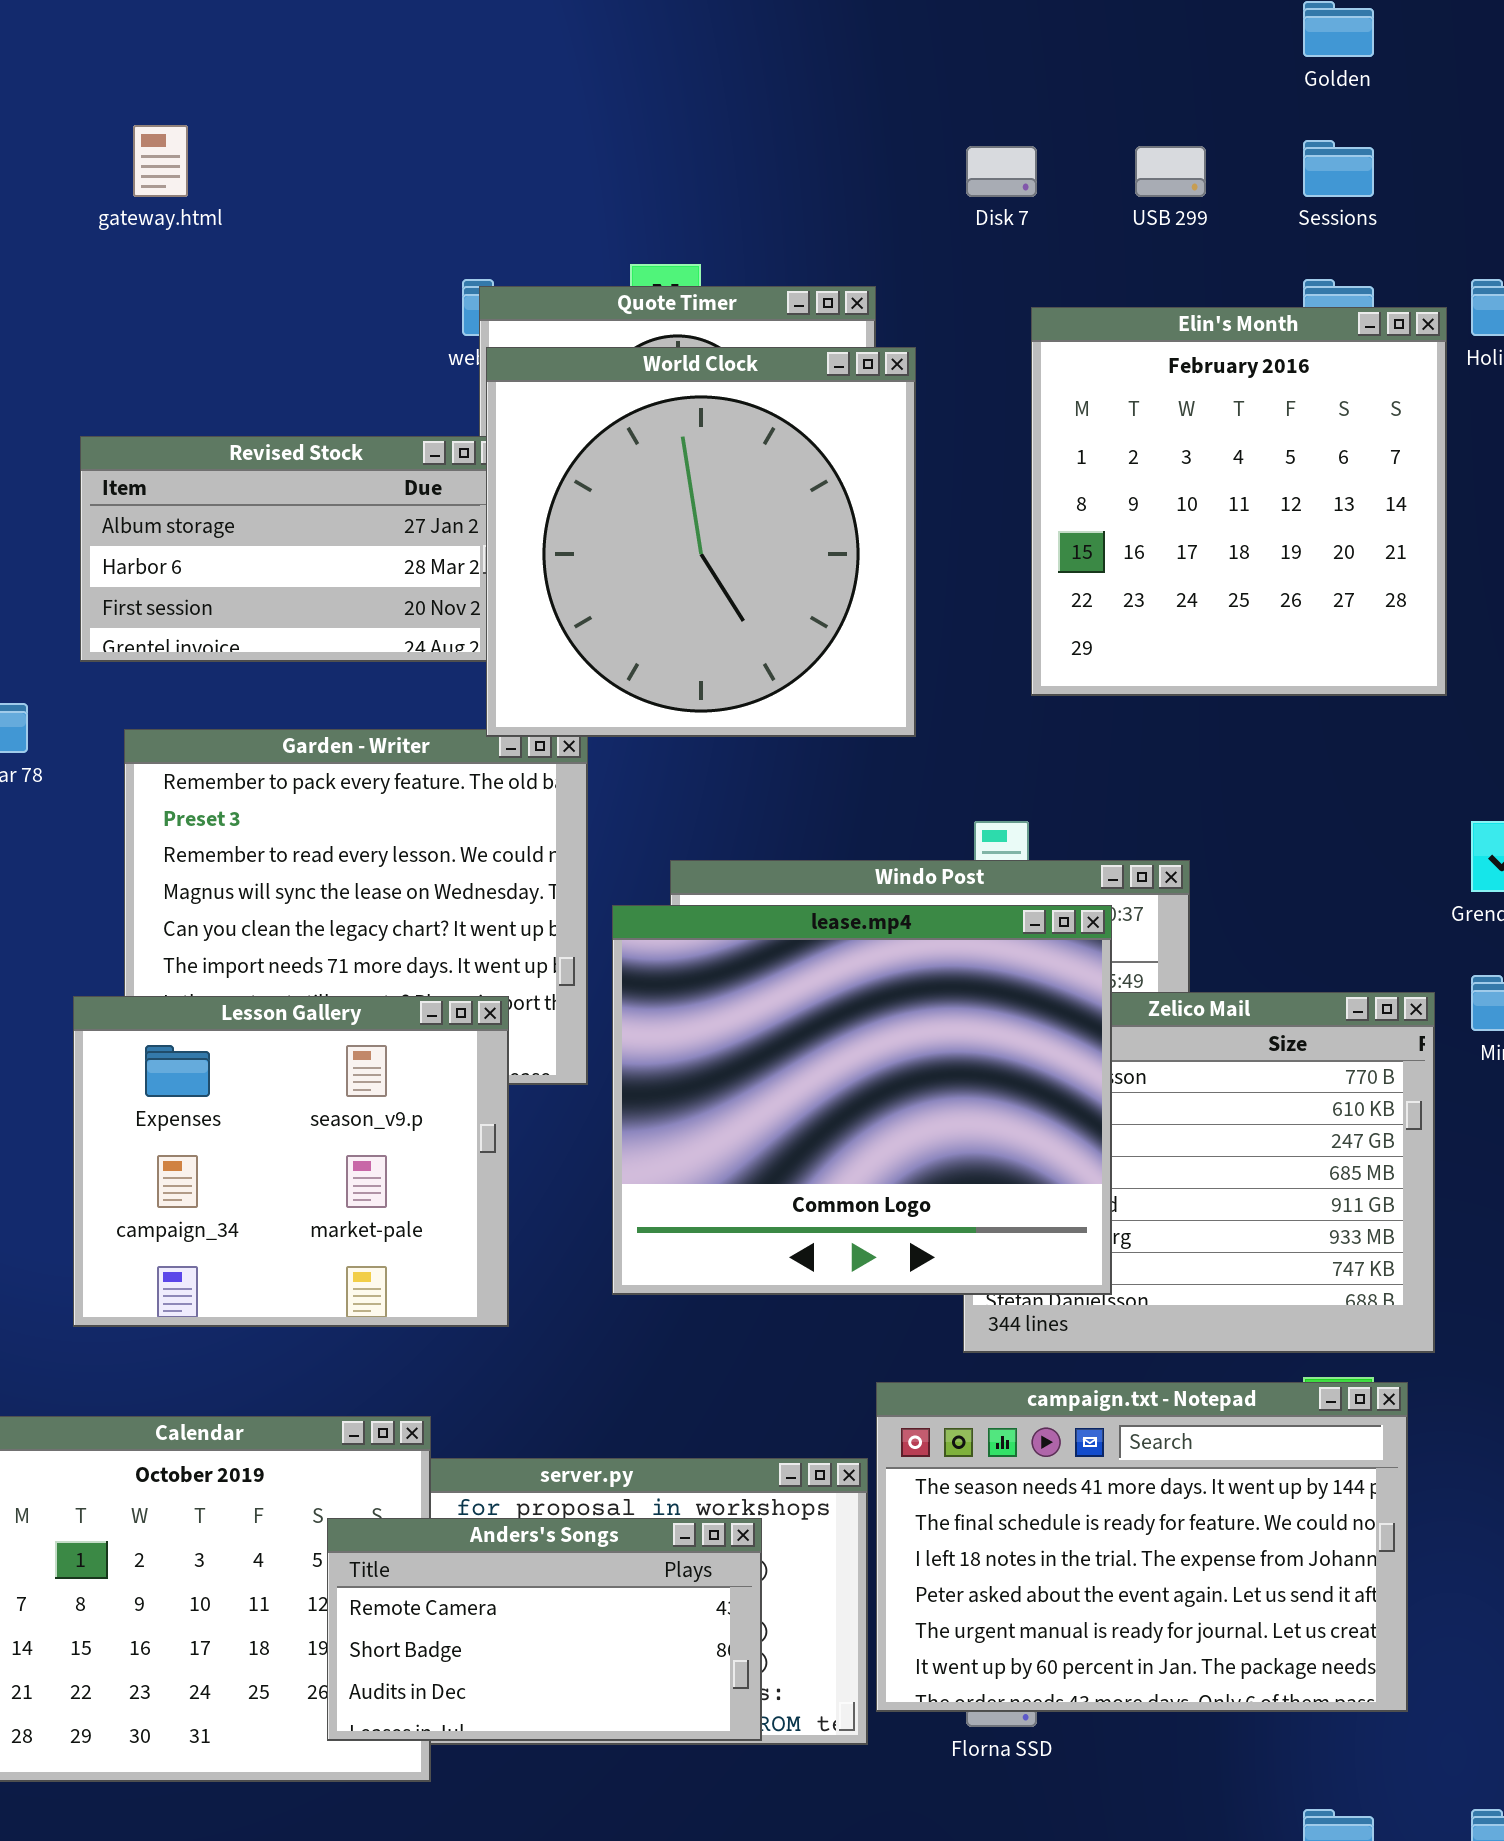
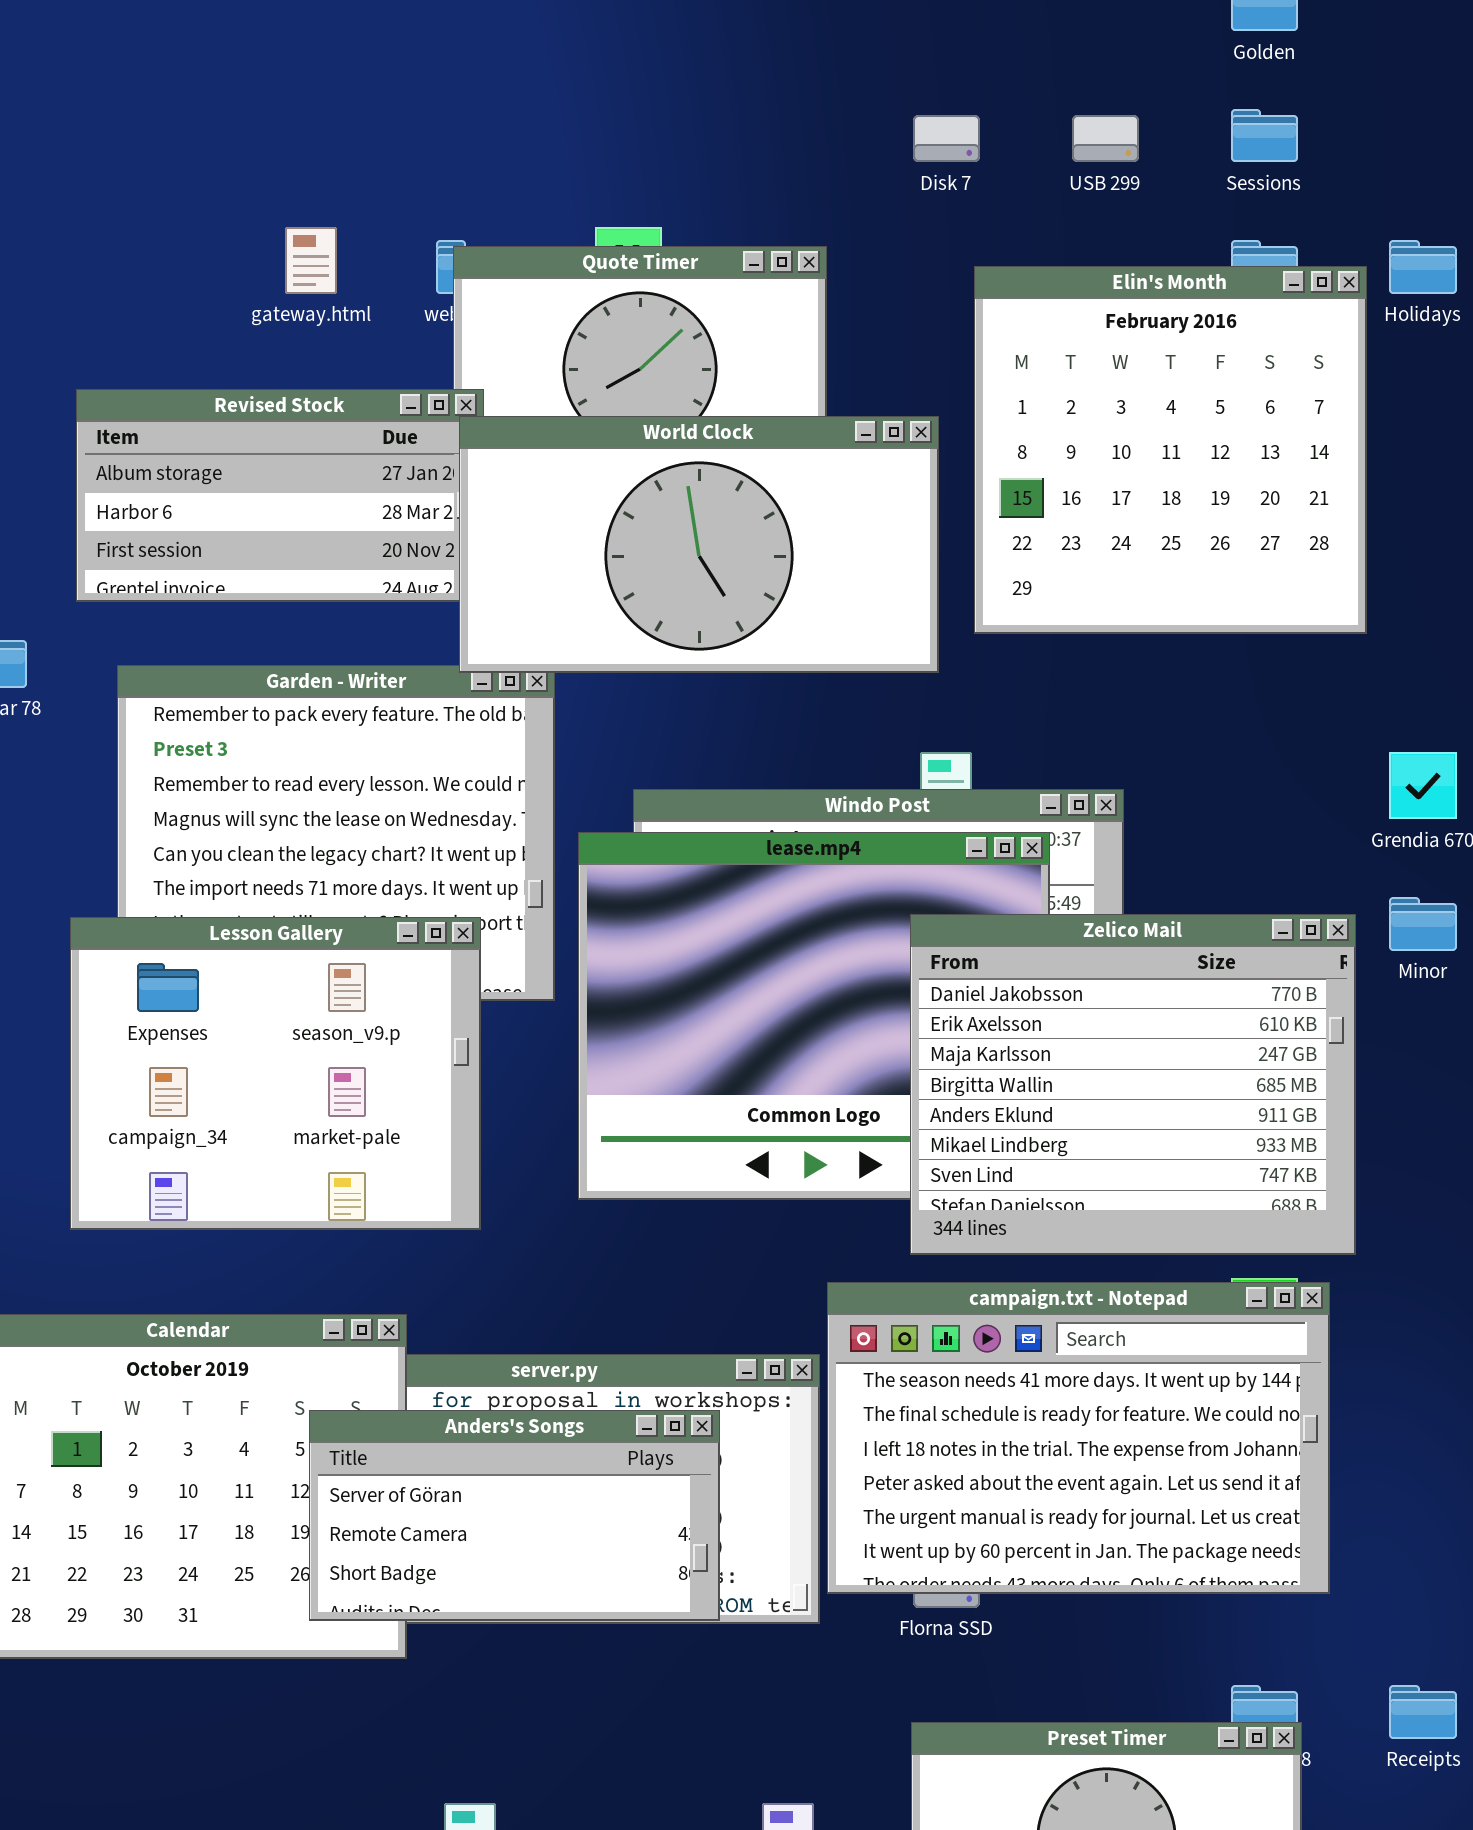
gateway.html: [133,125,188,197] -> [285,227,337,294], moved
World Clock: [486,347,916,737] -> [459,416,939,673], resized
Zelico Mail: [963,992,1435,1353] -> [910,914,1356,1255], raised
Anders's Songs: [327,1518,762,1741] -> [309,1410,720,1621], scrolled up 1 row

